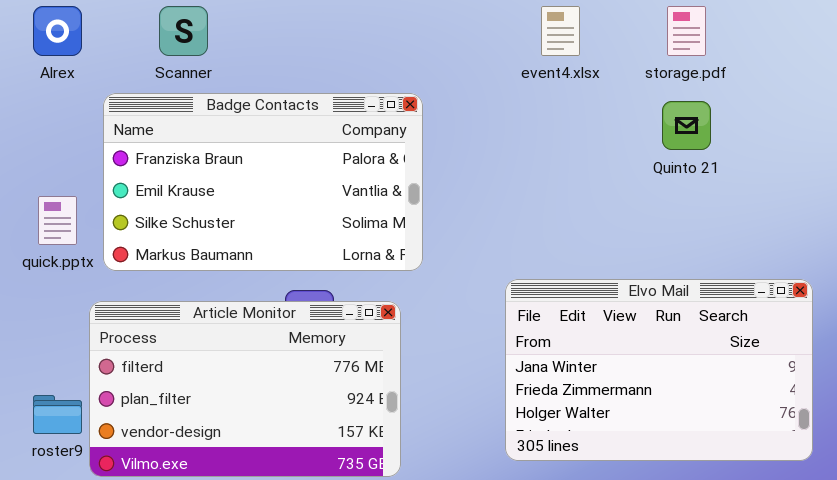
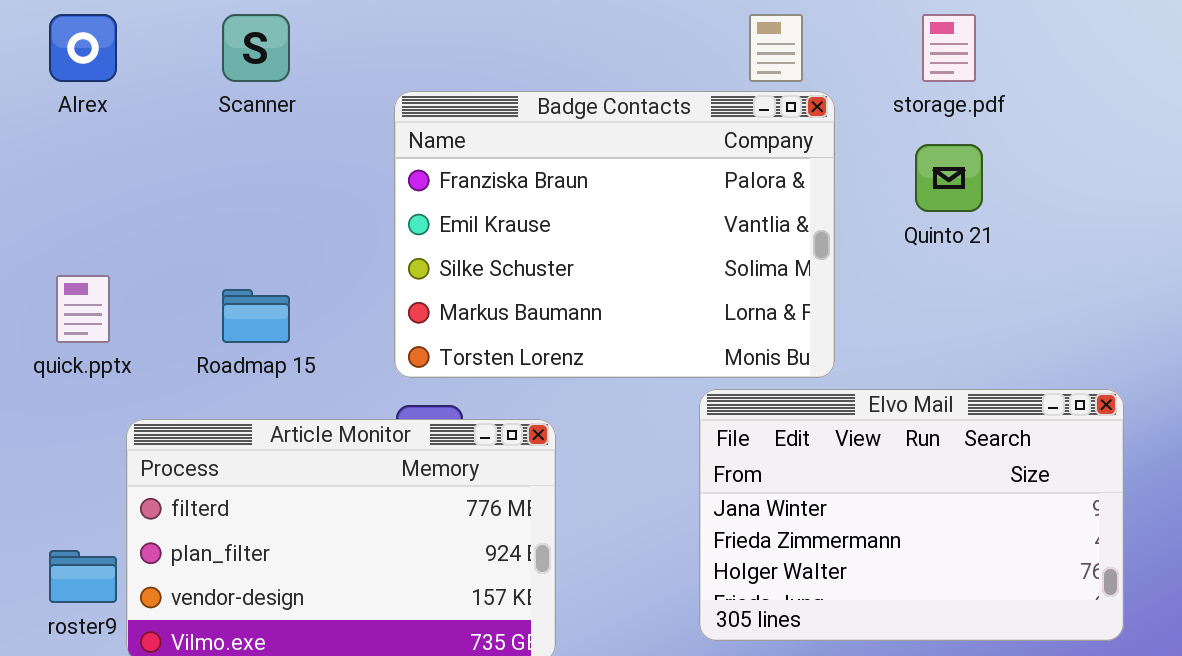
Badge Contacts: [103,93,423,271] -> [394,91,835,378], moved, resized

